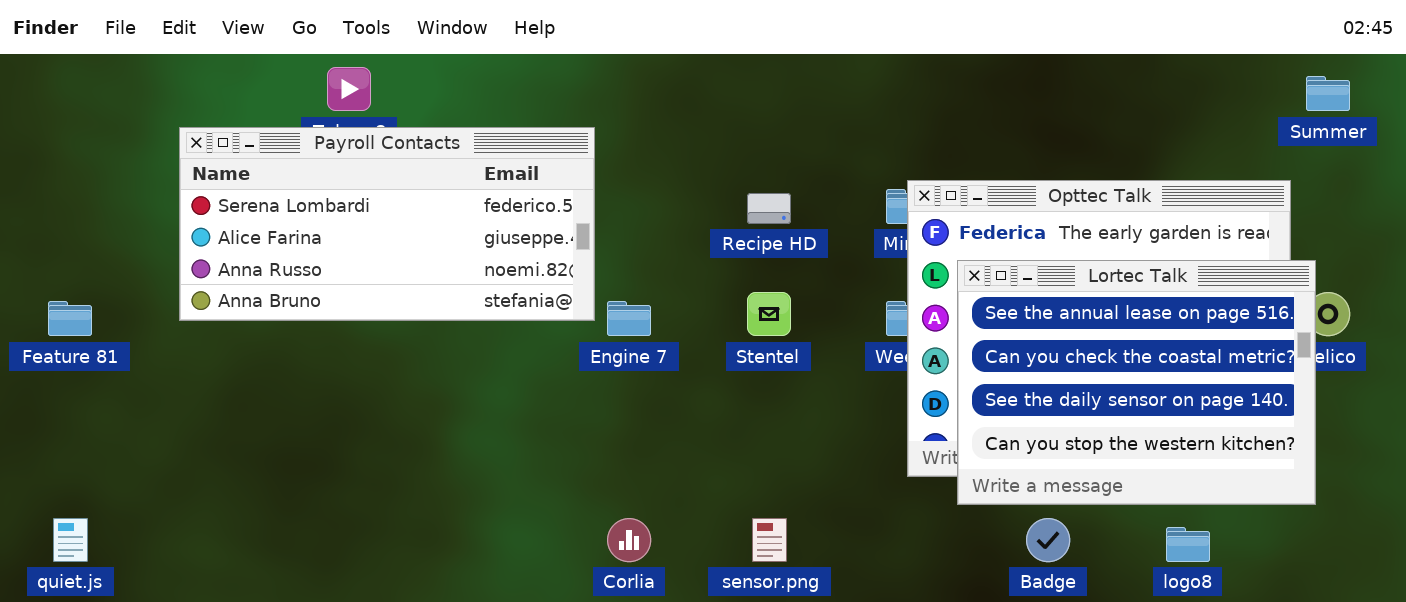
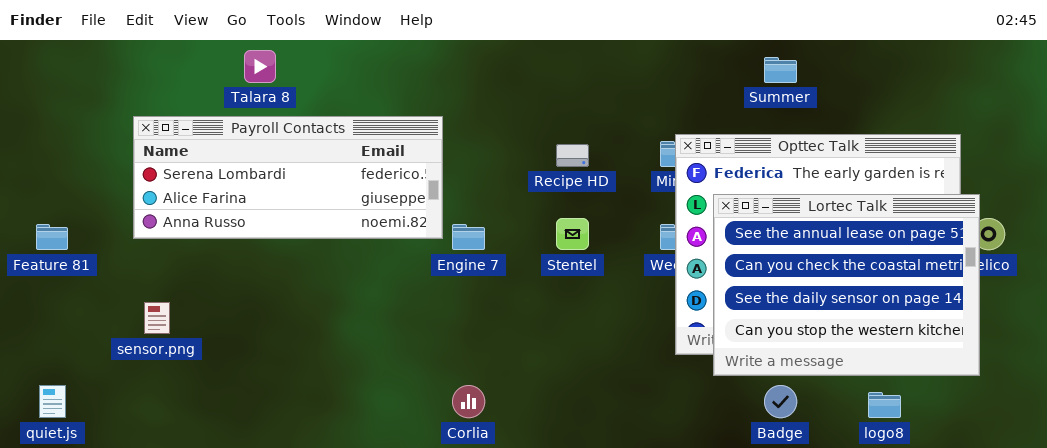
Summer: [1306,76,1350,111] -> [764,57,797,83], moved
Payroll Contacts: [179,127,595,321] -> [133,116,443,239], resized
sensor.png: [752,518,787,562] -> [144,302,170,334], moved

